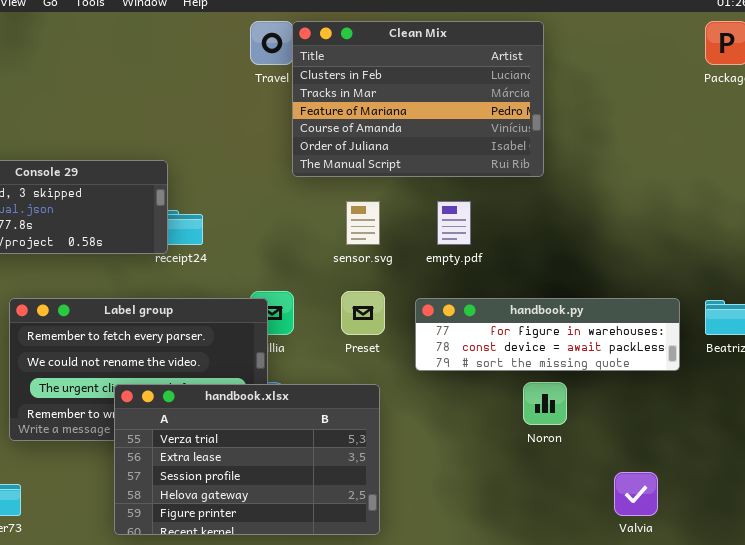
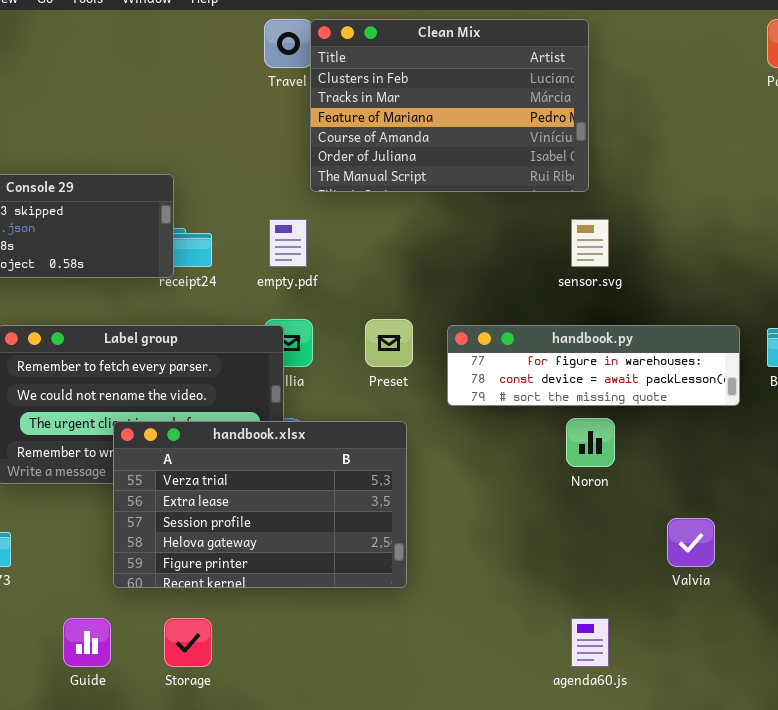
sensor.svg: [346,201,380,245] -> [571,219,609,267], moved
empty.pdf: [437,201,471,245] -> [269,219,307,267], moved

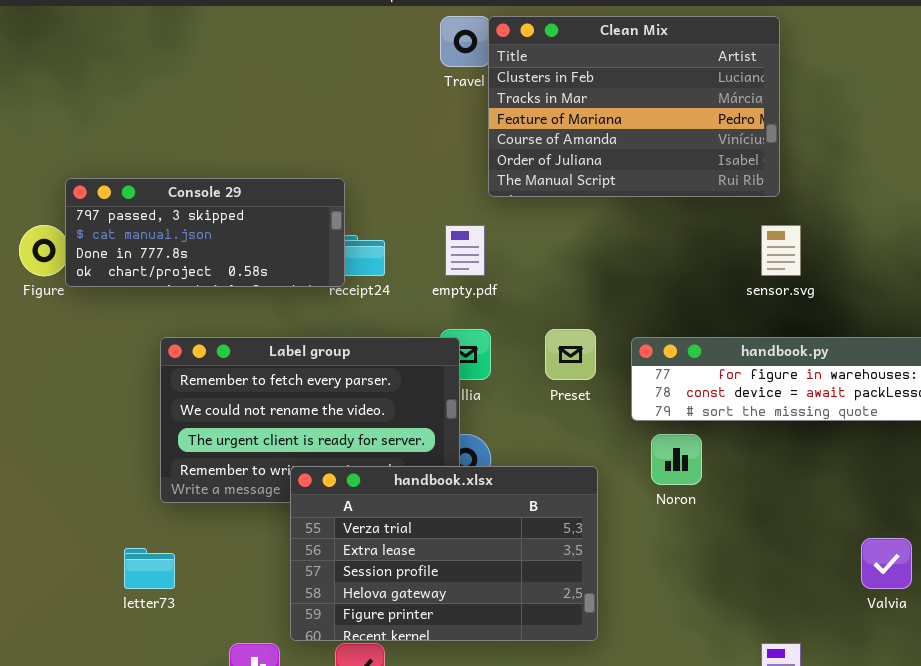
Noron: [566,418,615,467] -> [651,434,702,485], moved
handbook.xlsx: [113,421,407,588] -> [290,466,598,641], moved

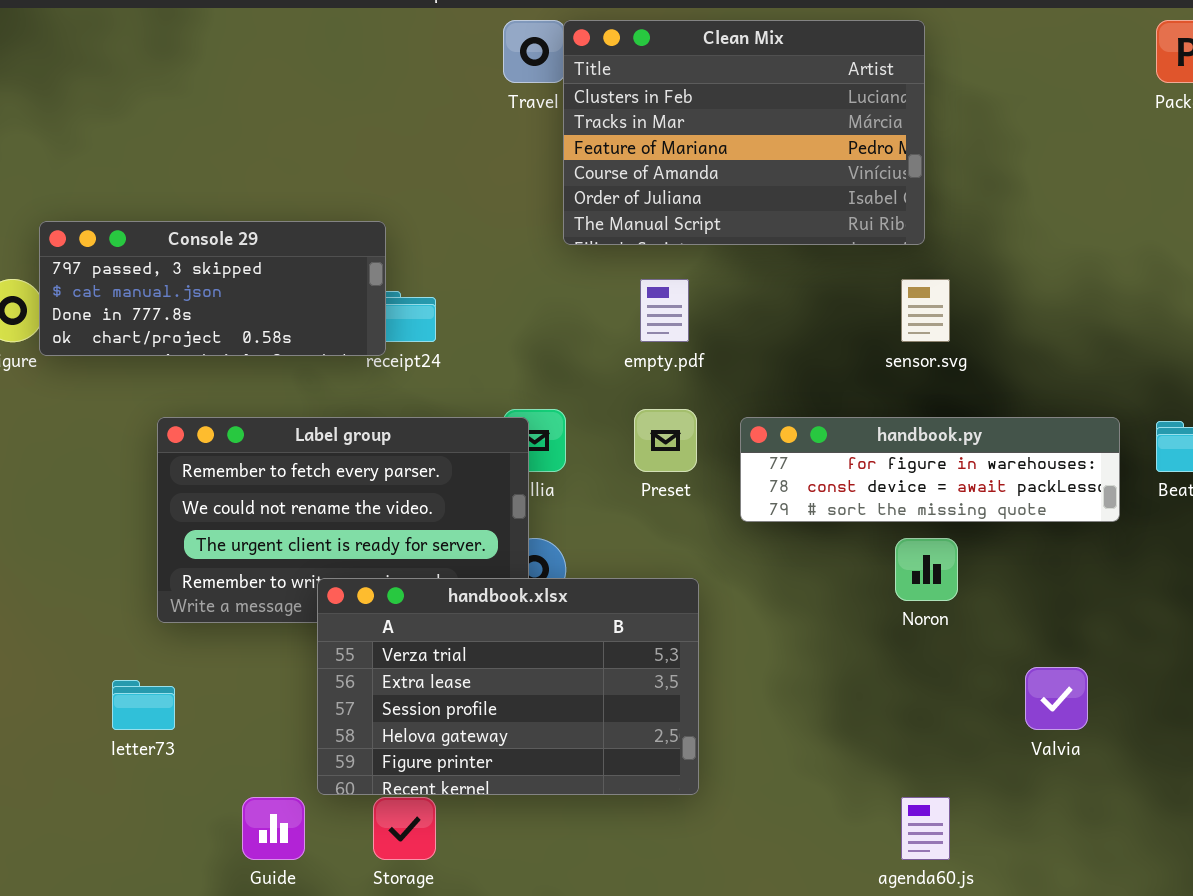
empty.pdf: [445,225,485,276] -> [640,279,689,342], moved
Noron: [651,434,702,485] -> [895,538,958,601], moved

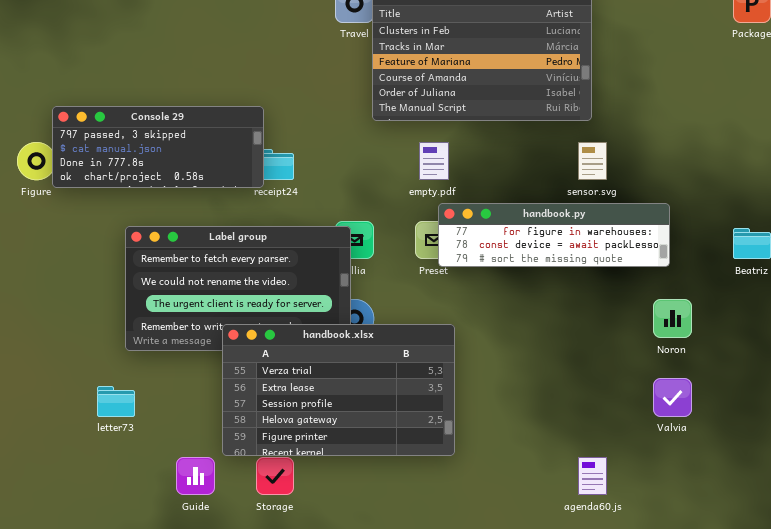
handbook.py: [740,417,1120,522] -> [438,203,670,267], moved
Noron: [895,538,958,601] -> [653,299,692,338], moved

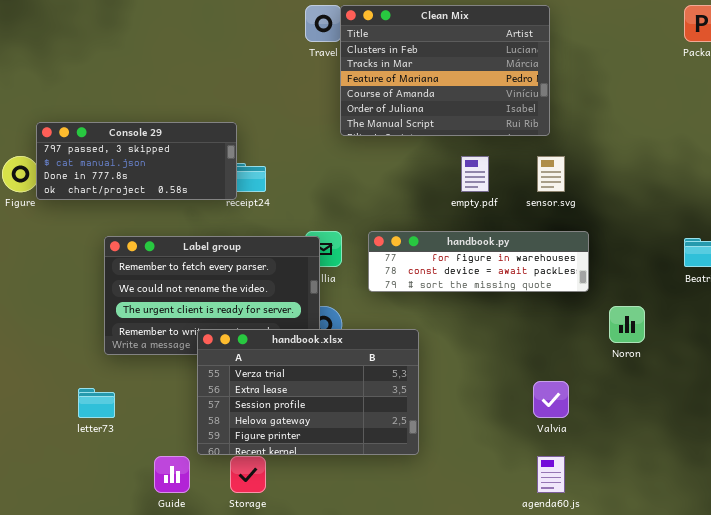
empty.pdf: [419,142,449,180] -> [461,156,489,192], moved
handbook.py: [438,203,670,267] -> [368,231,589,292], moved
Valvia: [653,378,692,417] -> [533,381,569,418], moved

